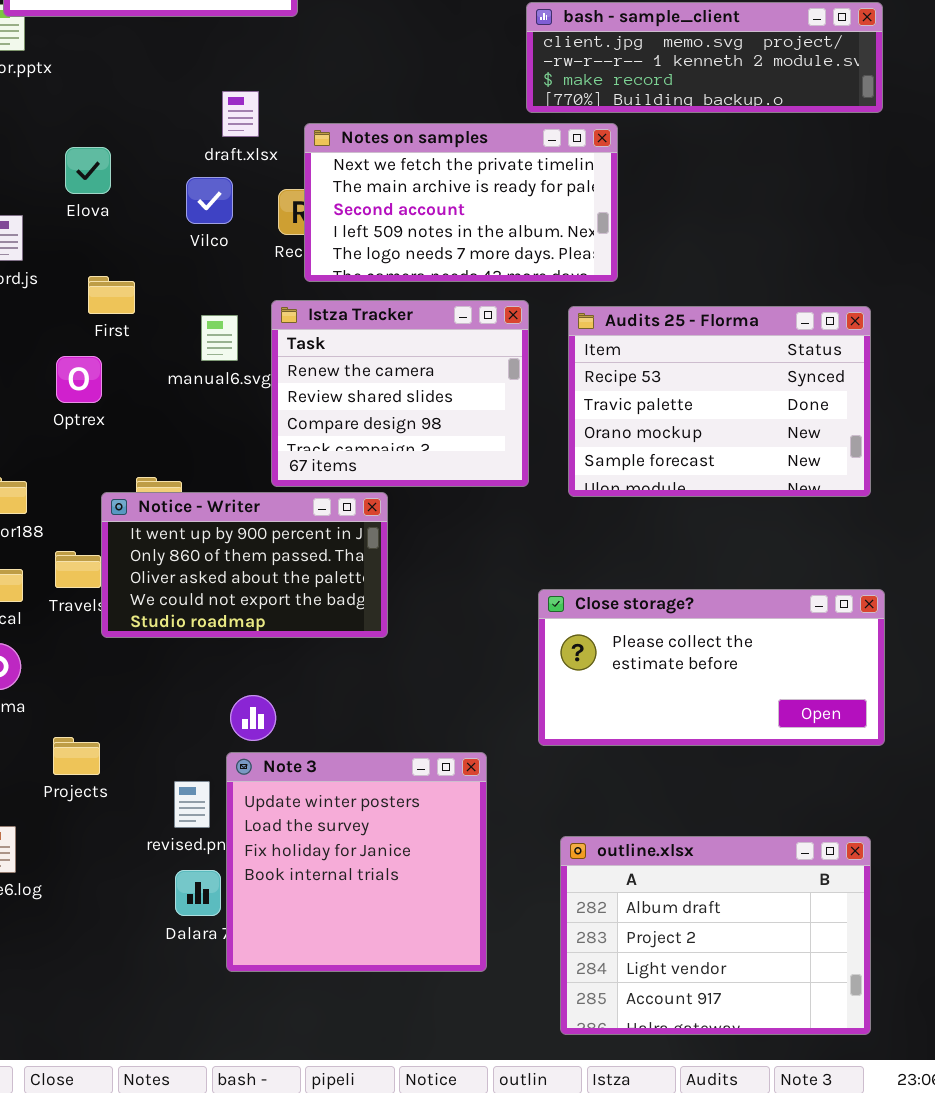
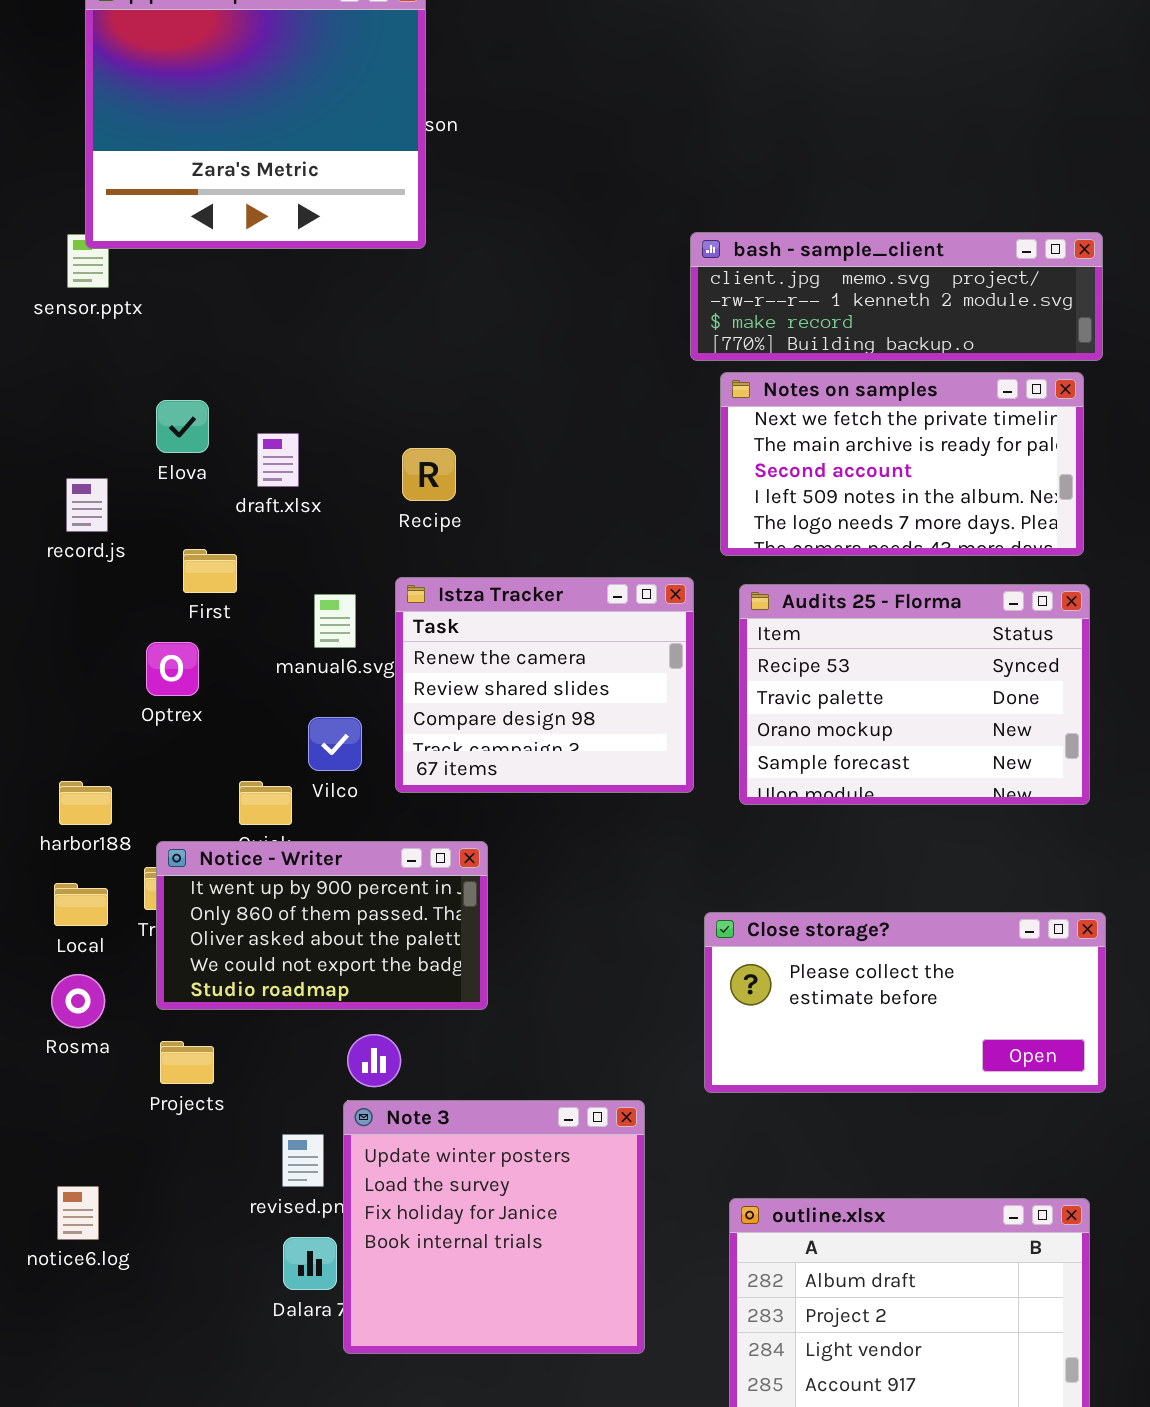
draft.xlsx: [222,91,259,137] -> [257,433,299,487], moved
Notes on samples: [304,123,618,282] -> [720,372,1084,556], moved
Vilco: [186,177,233,224] -> [308,717,362,771], moved
Notice - Writer: [101,492,388,638] -> [156,841,488,1010], moved
Projects: [53,737,100,775] -> [160,1041,214,1084], moved

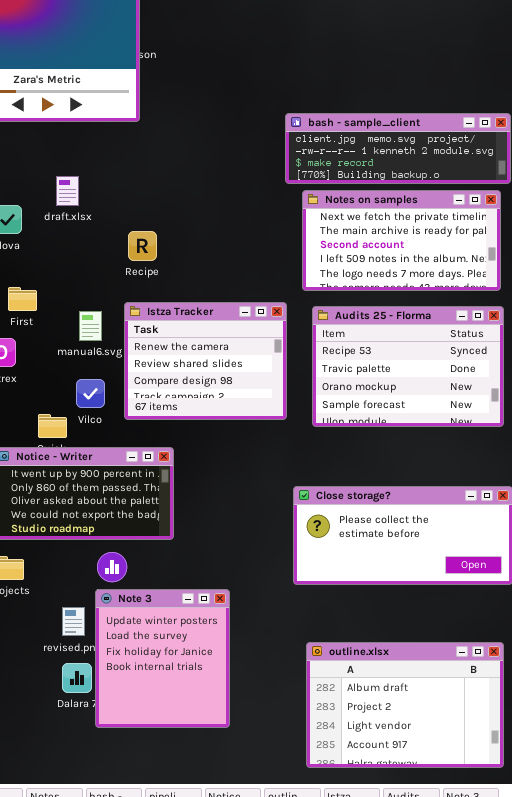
draft.xlsx: [257,433,299,487] -> [56,176,79,206], moved
Note 3: [343,1100,645,1354] -> [95,589,230,728], resized

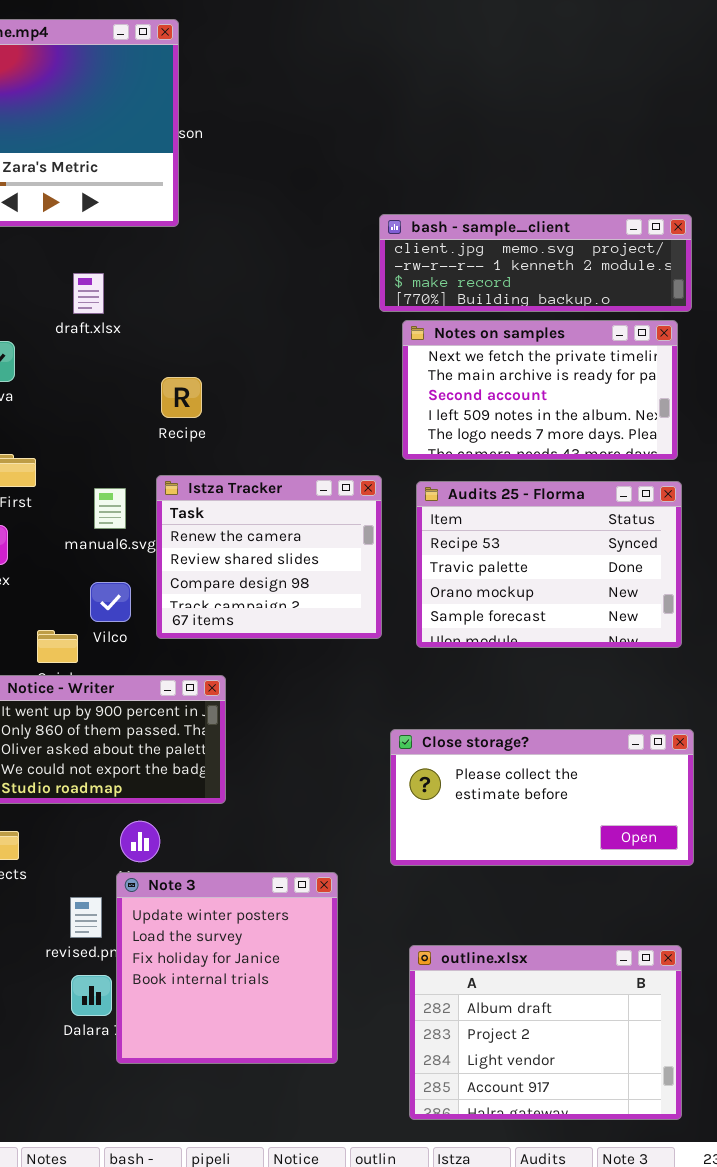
draft.xlsx: [56,176,79,206] -> [73,273,104,314], moved
Note 3: [95,589,230,728] -> [116,872,338,1064], resized

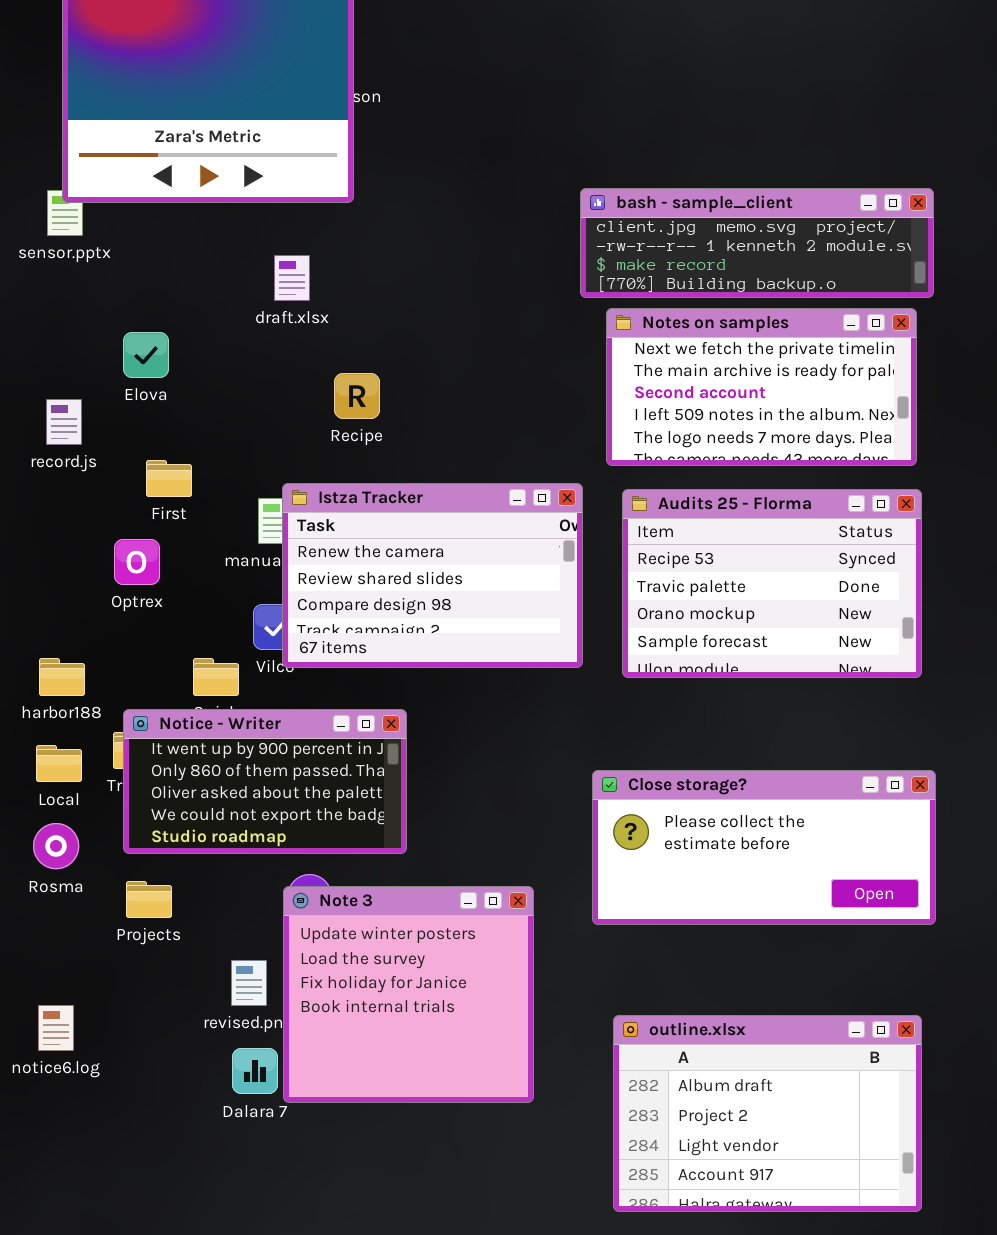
draft.xlsx: [73,273,104,314] -> [274,255,310,301], moved
Istza Tracker: [156,475,382,639] -> [282,483,583,668], resized
Note 3: [116,872,338,1064] -> [283,886,534,1103], moved

